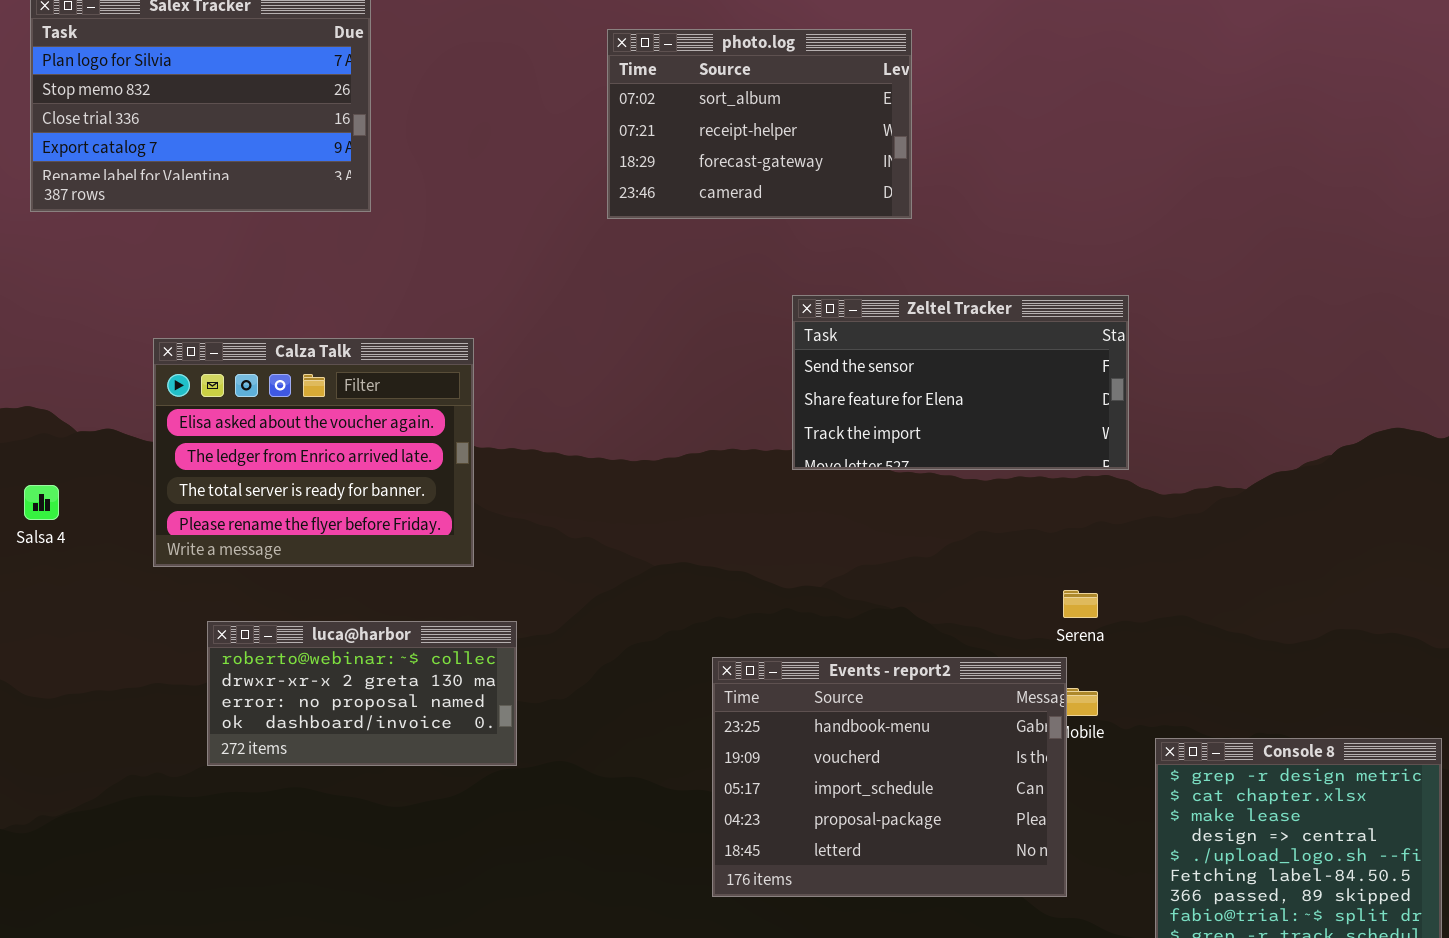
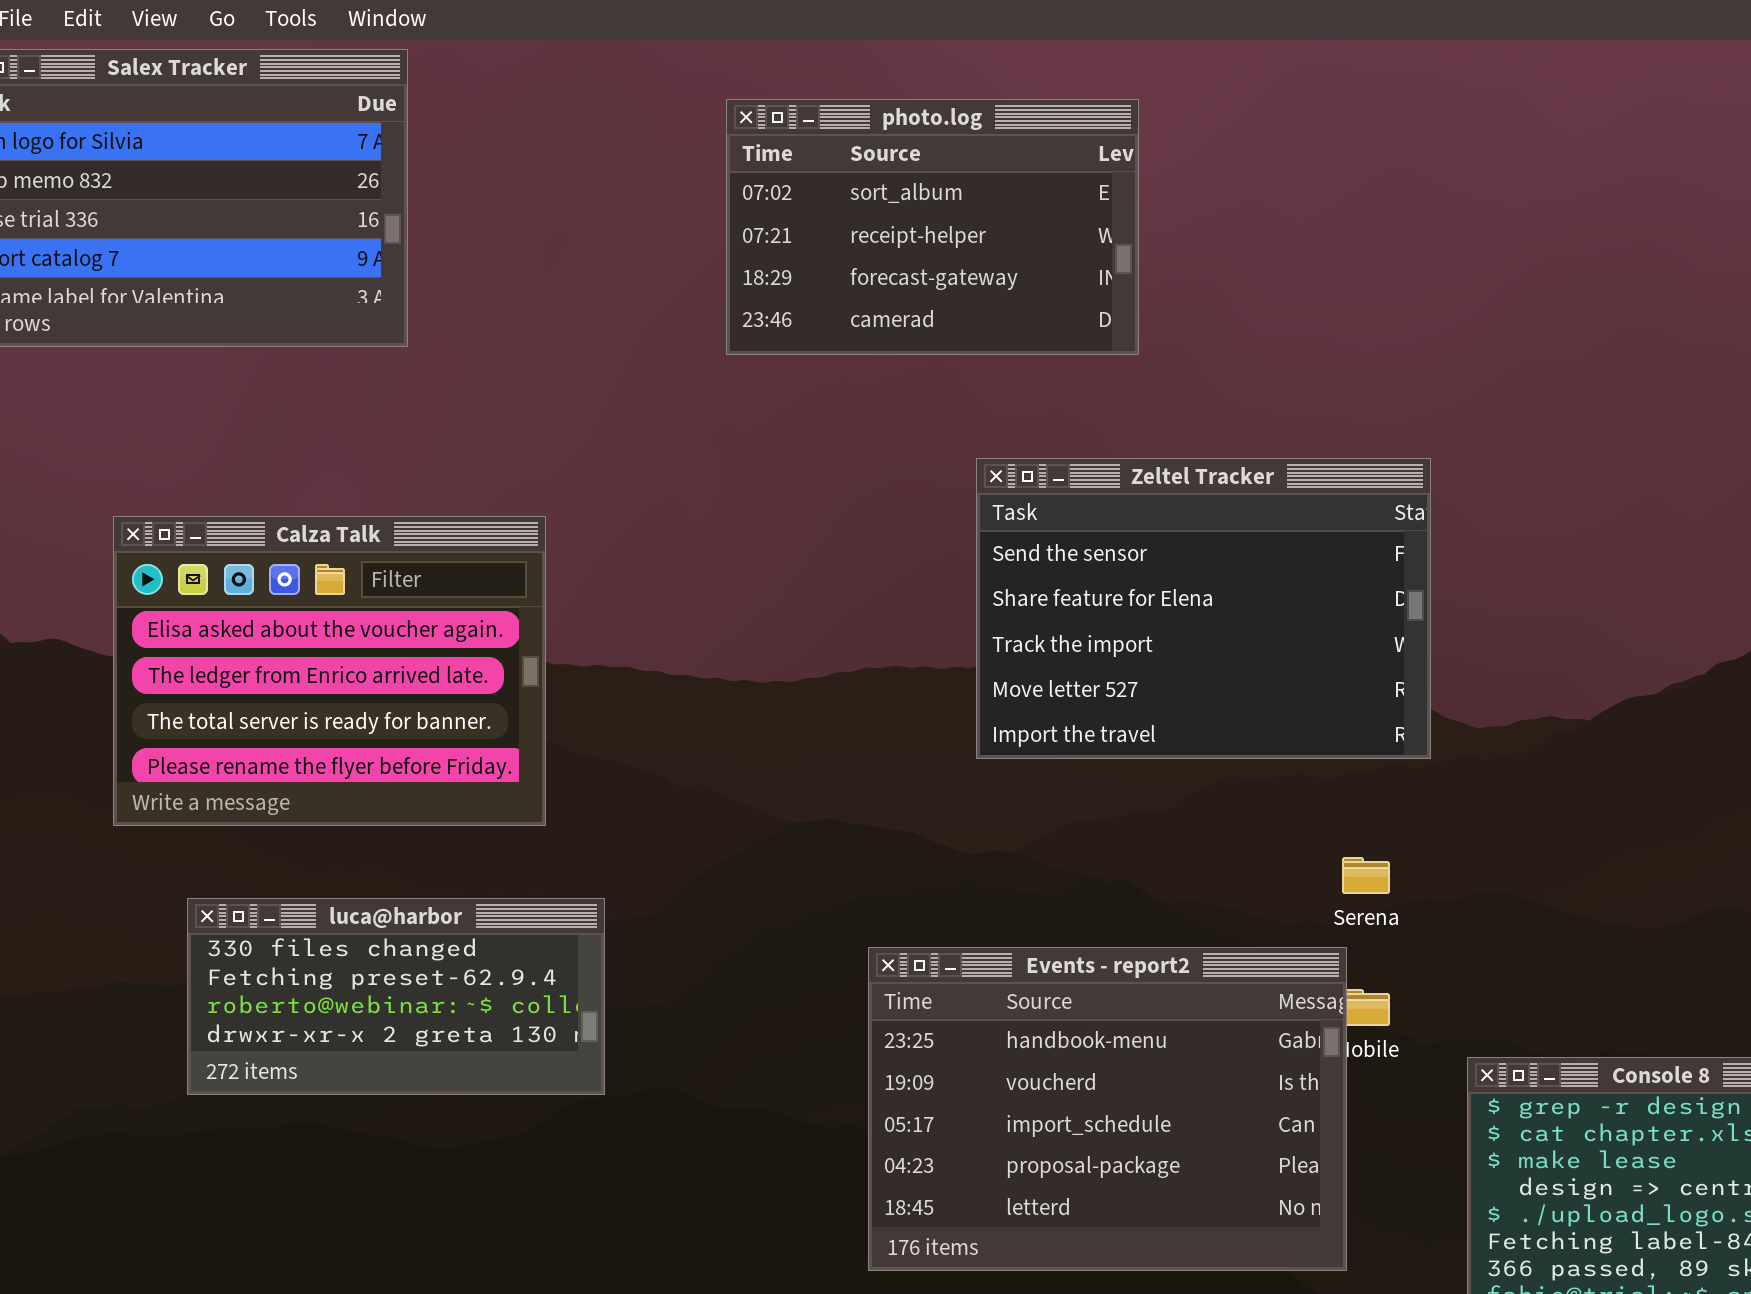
Zeltel Tracker: [792,295,1129,470] -> [976,458,1431,759], resized
luca@harbor: [207,621,517,766] -> [187,898,605,1095], scrolled up 2 rows

